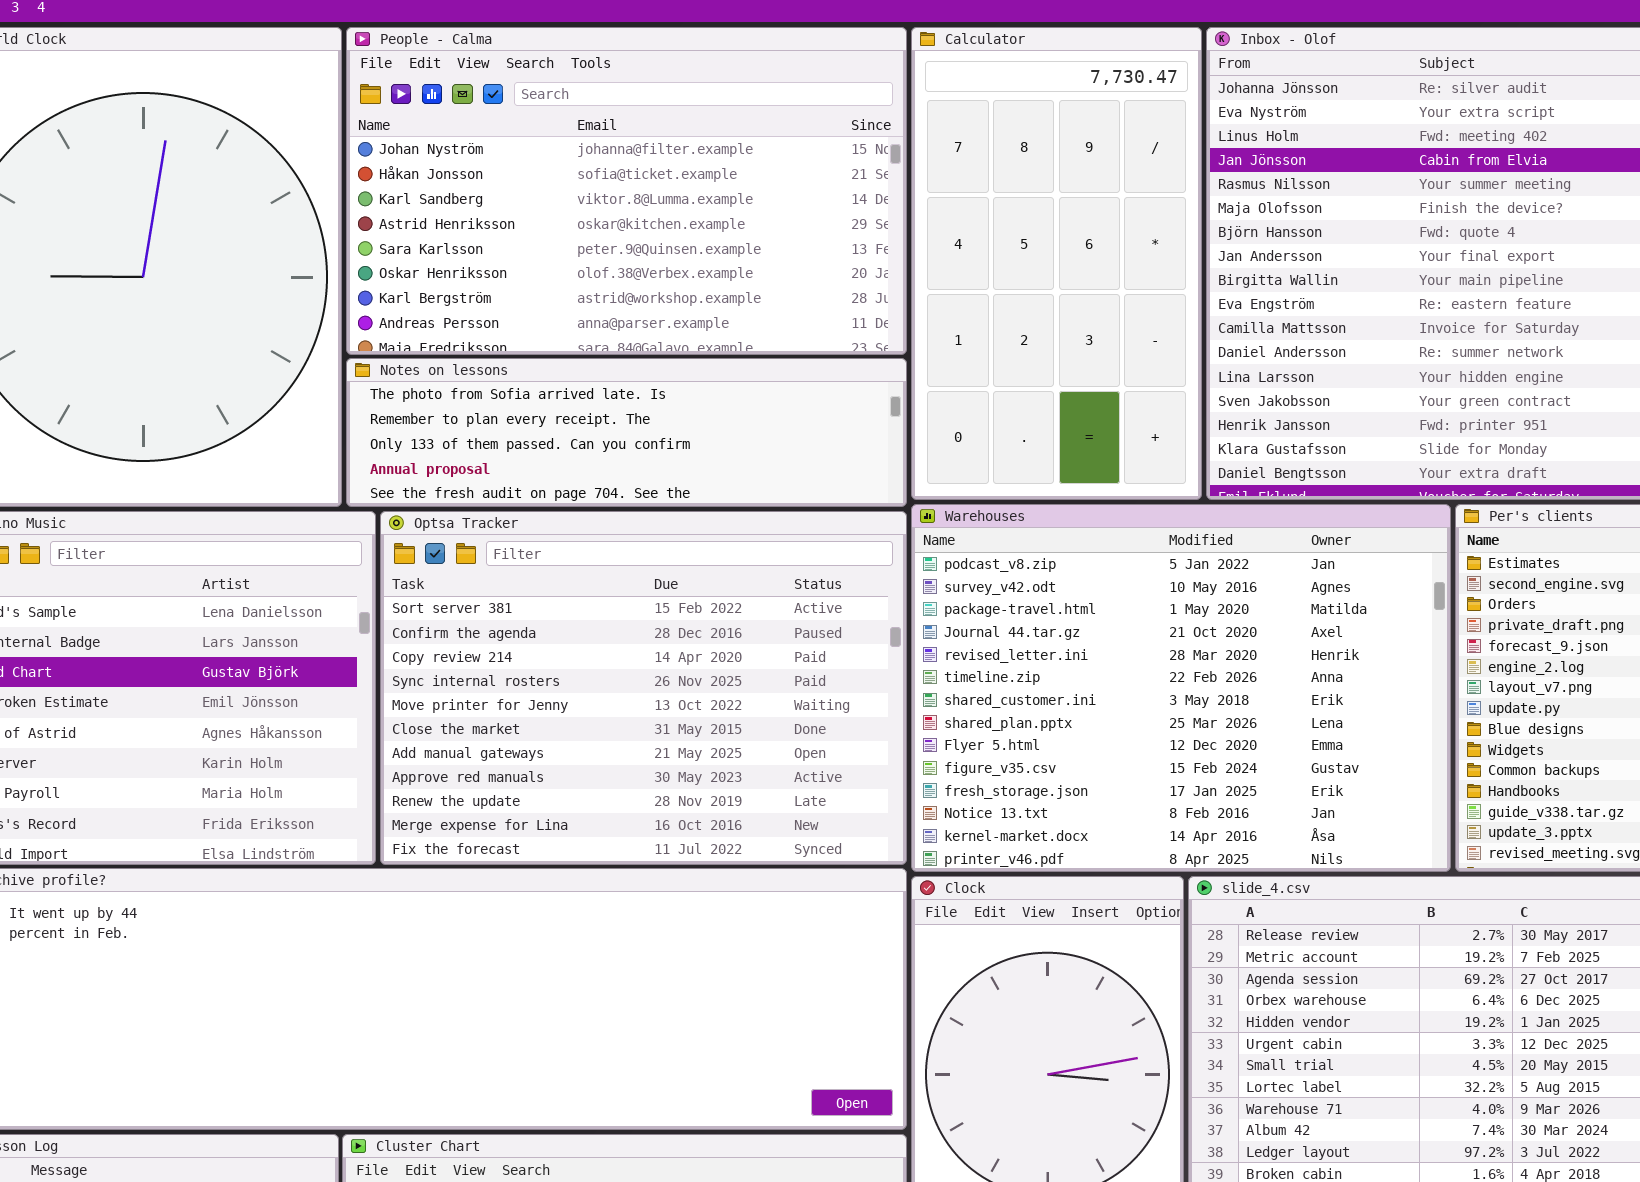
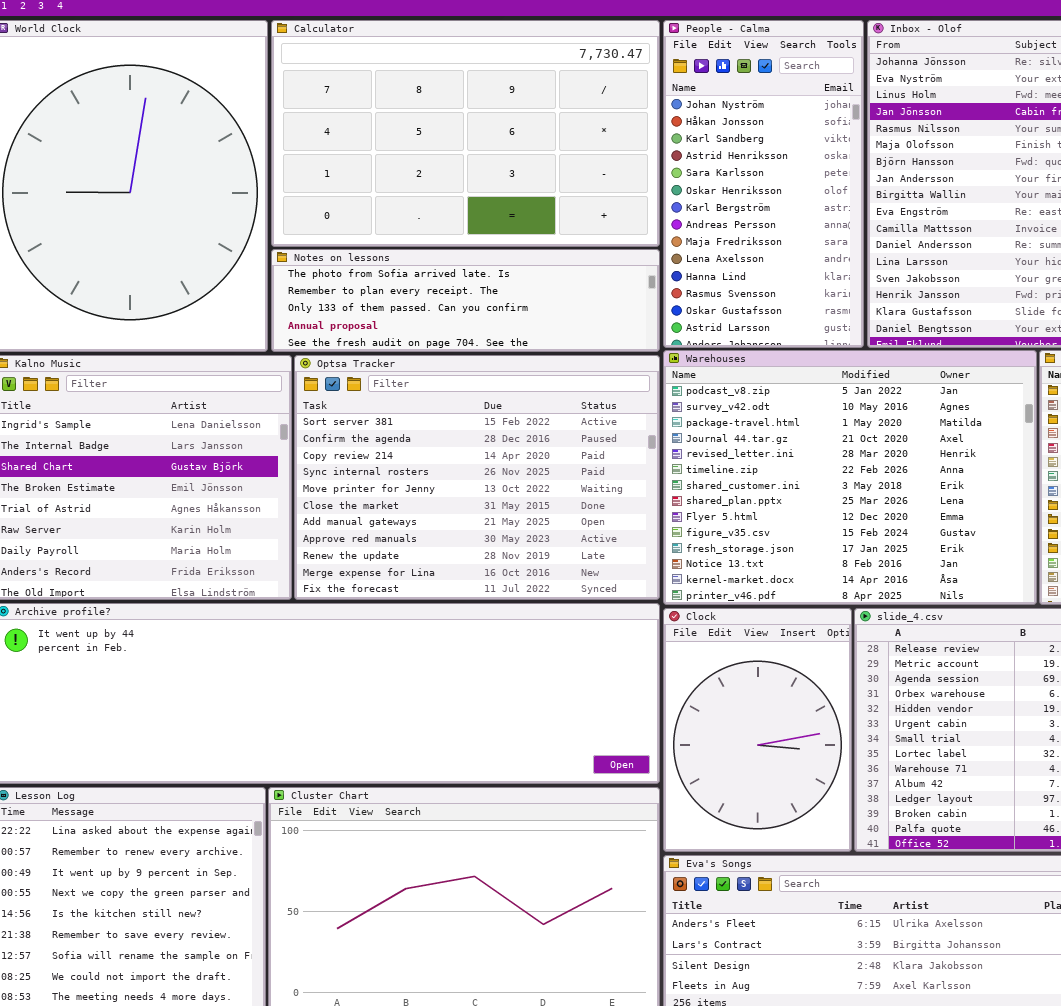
People - Calma: [346,27,907,355] -> [663,20,864,348], moved, resized
Calculator: [911,27,1202,500] -> [271,20,660,247], moved, resized

